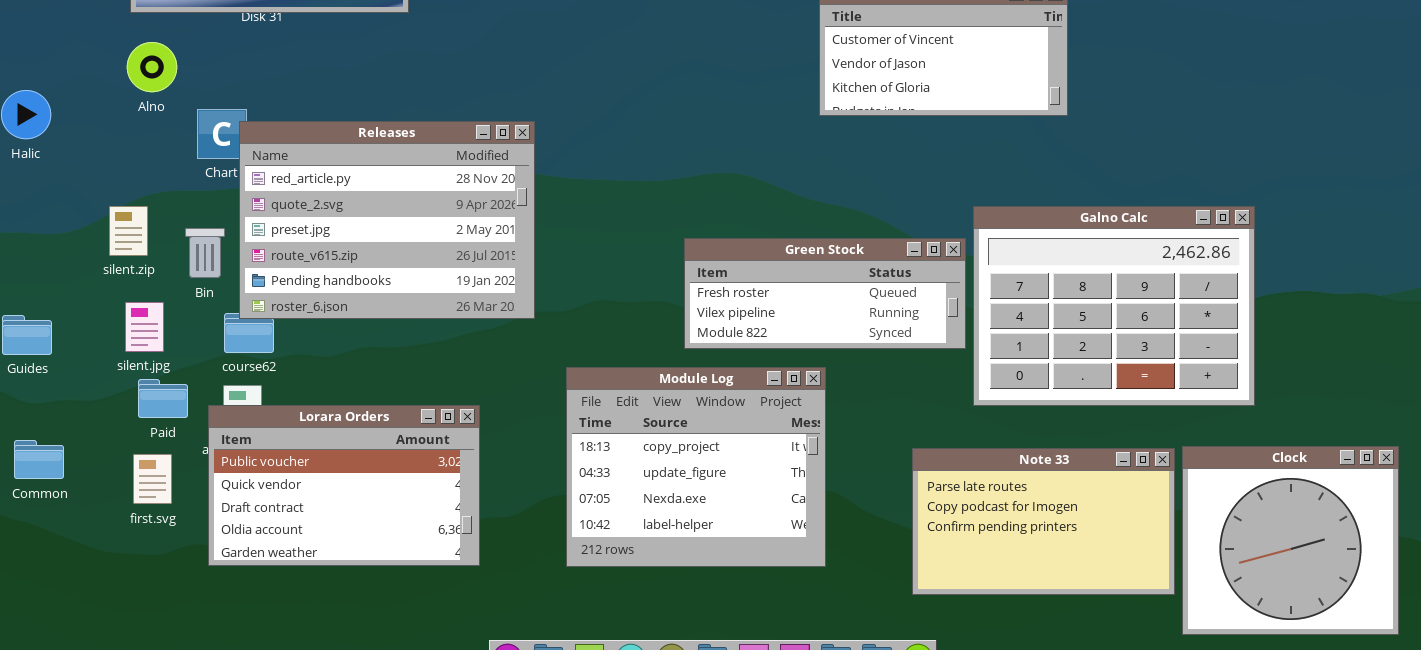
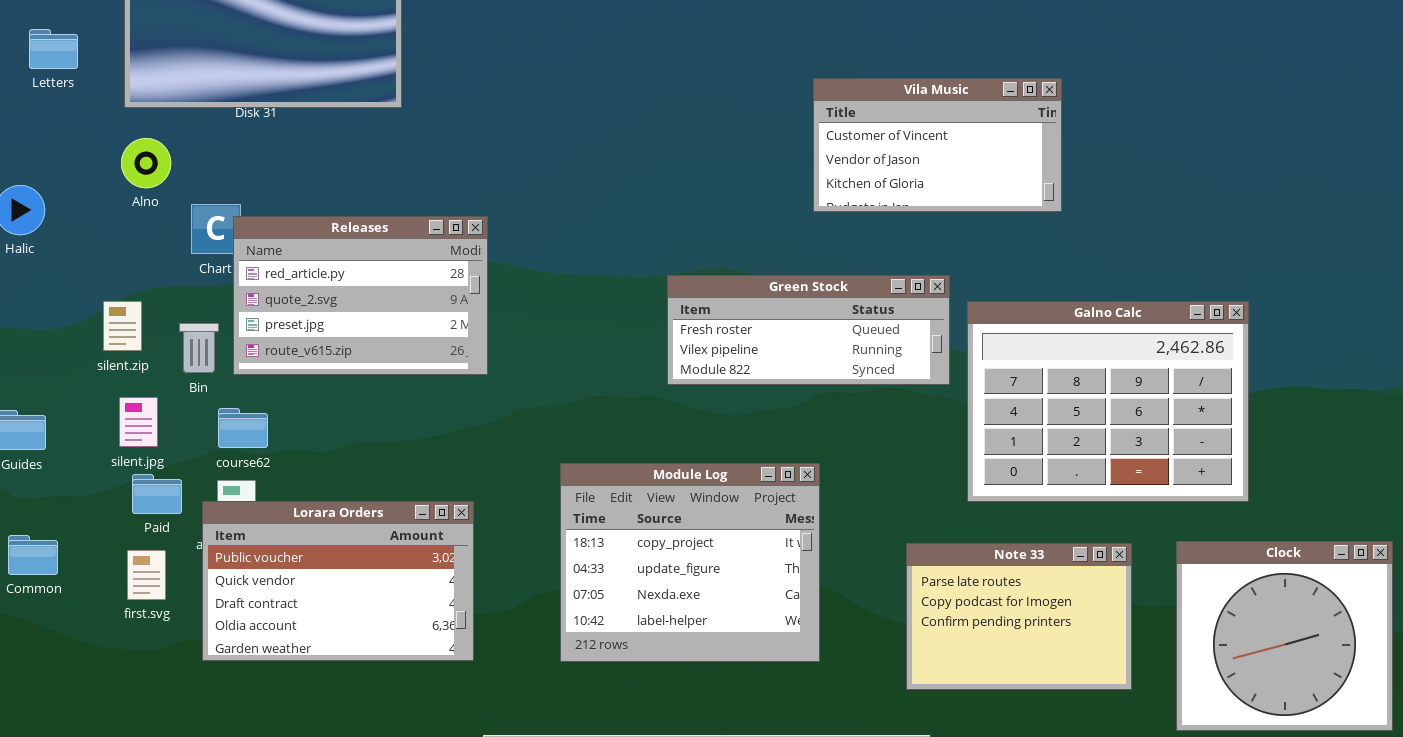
Releases: [239,121,535,319] -> [233,216,488,375], resized
Green Stock: [684,238,966,349] -> [667,275,950,385], moved
Note 33: [912,448,1175,595] -> [906,543,1132,690], resized

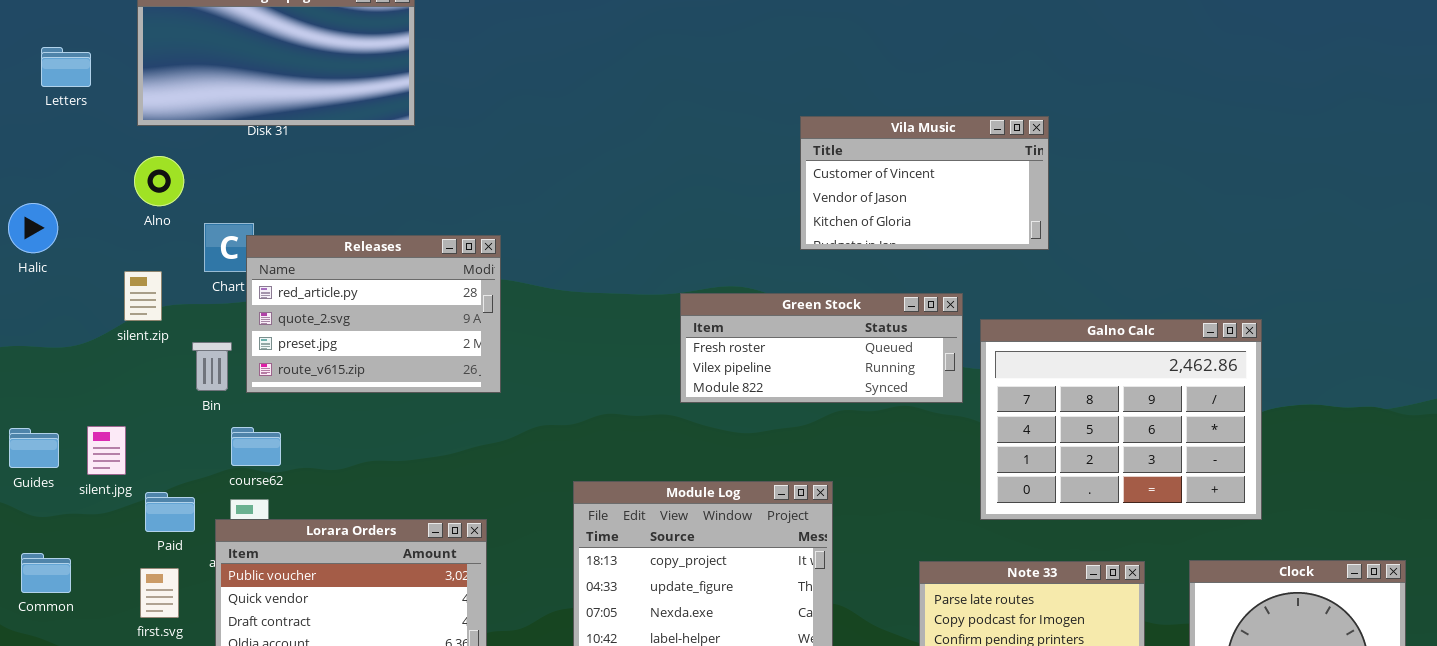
Vila Music: [813,78,1062,212] -> [800,116,1049,250], moved
silent.zip: [103,301,142,351] -> [124,271,162,321], moved
silent.jpg: [119,397,158,447] -> [87,426,126,475], moved

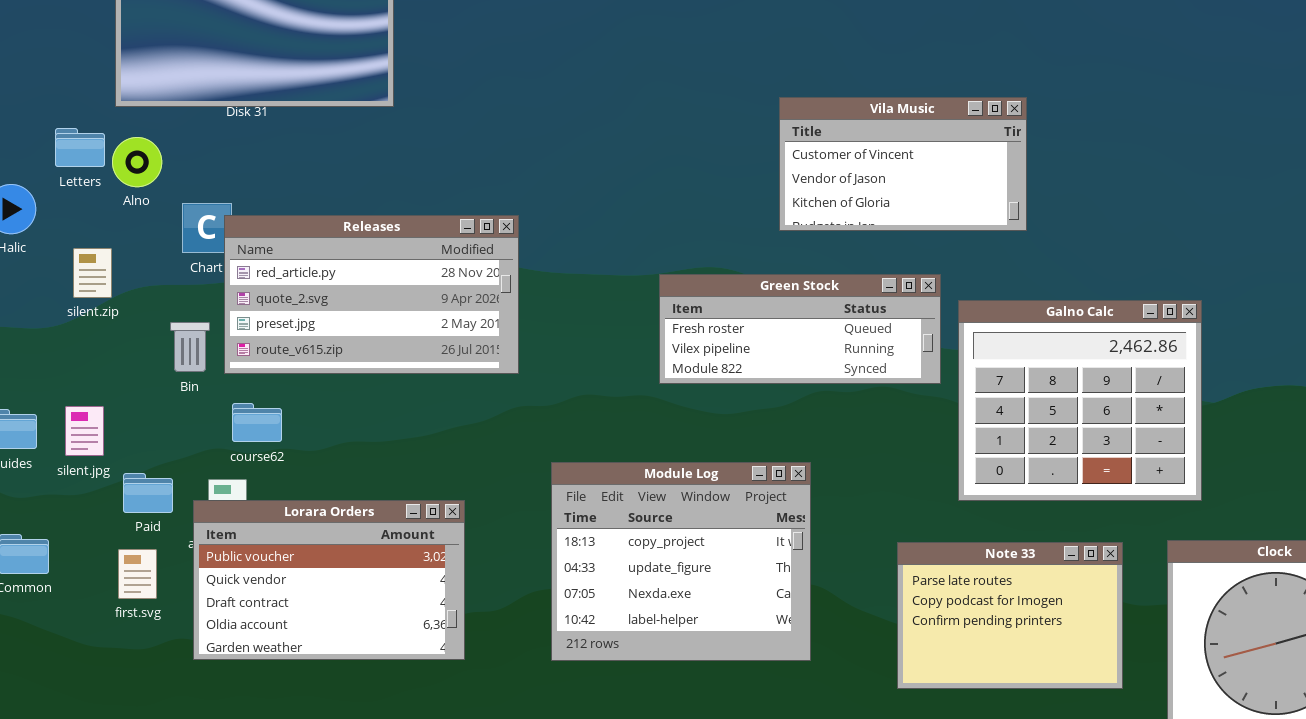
Letters: [41,47,91,87] -> [55,128,105,167], moved
Releases: [246,235,501,393] -> [224,215,519,374], resized
silent.zip: [124,271,162,321] -> [73,248,112,298], moved
Galno Calc: [980,319,1262,520] -> [958,300,1202,501], resized
course62: [231,427,281,466] -> [232,403,282,442], moved

